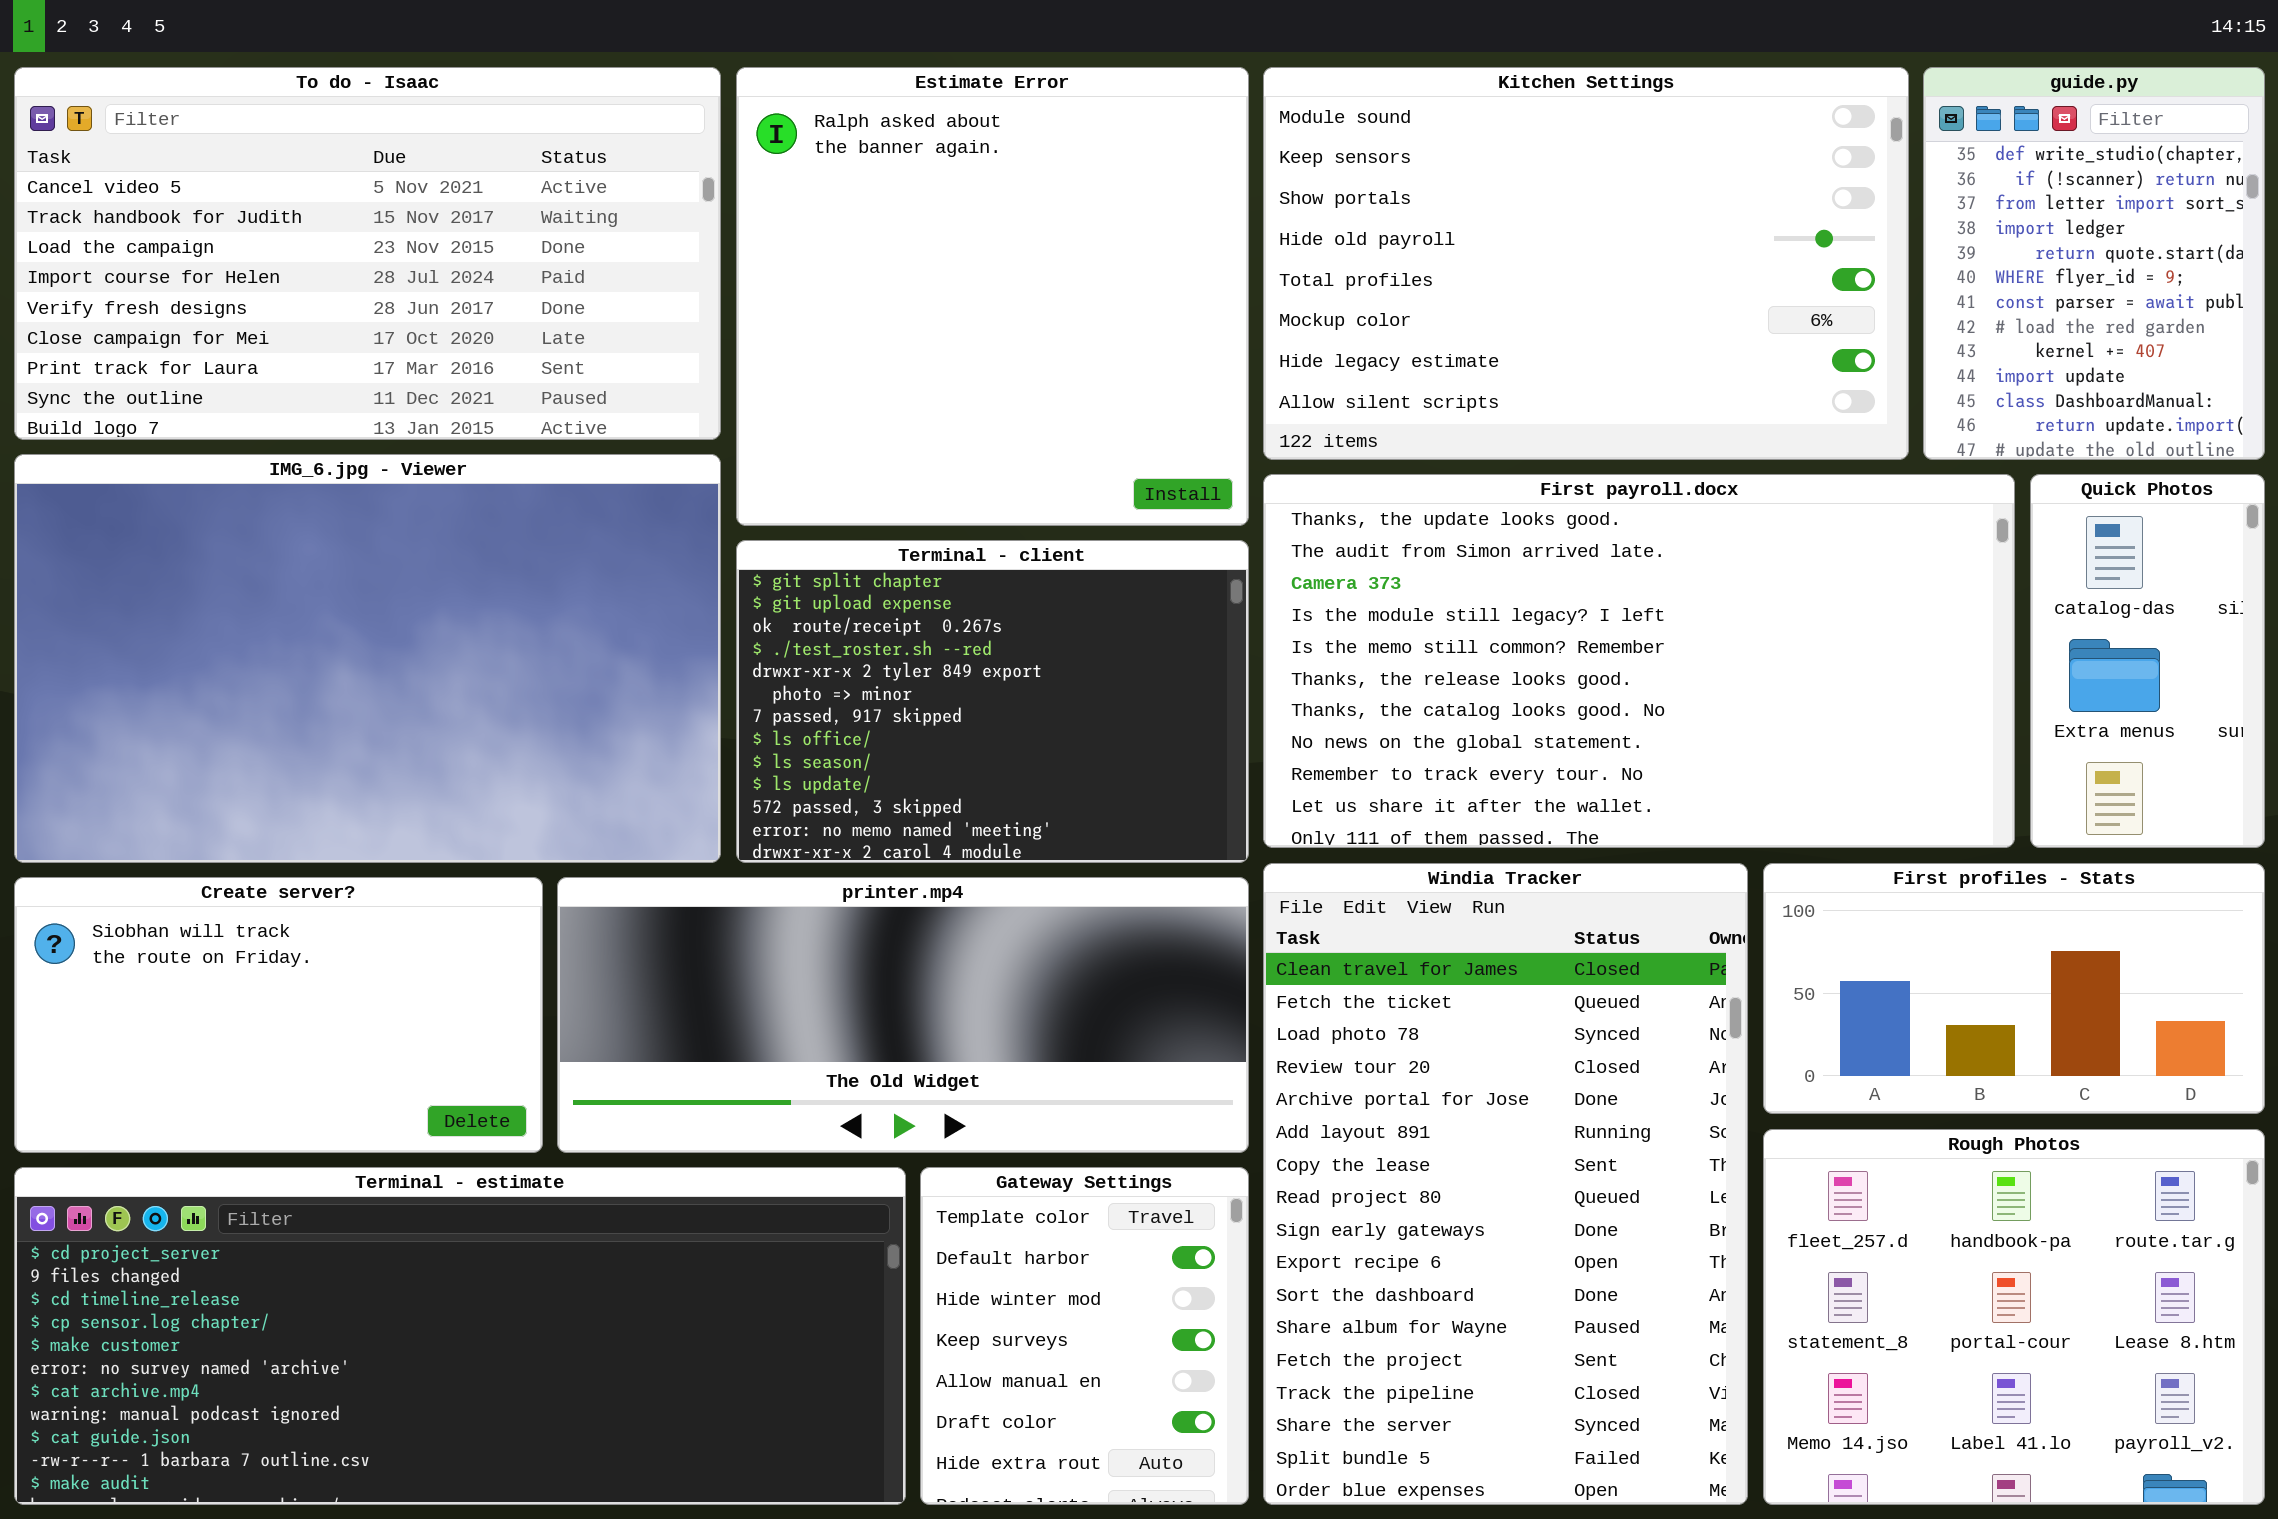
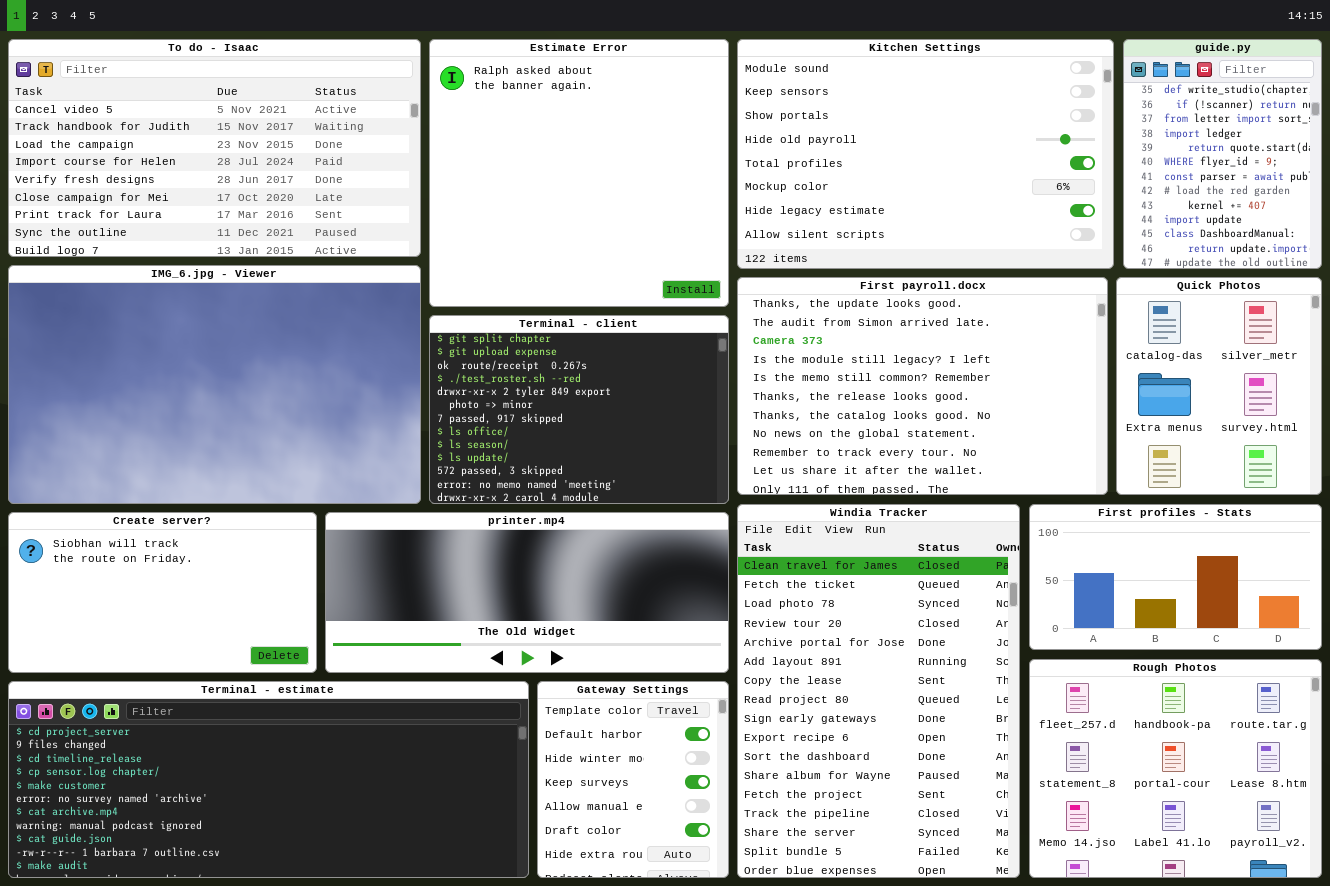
First payroll.docx: [1263,474,2015,848] -> [737,277,1108,495], resized
Quick Photos: [2030,474,2265,848] -> [1116,277,1322,495], resized

